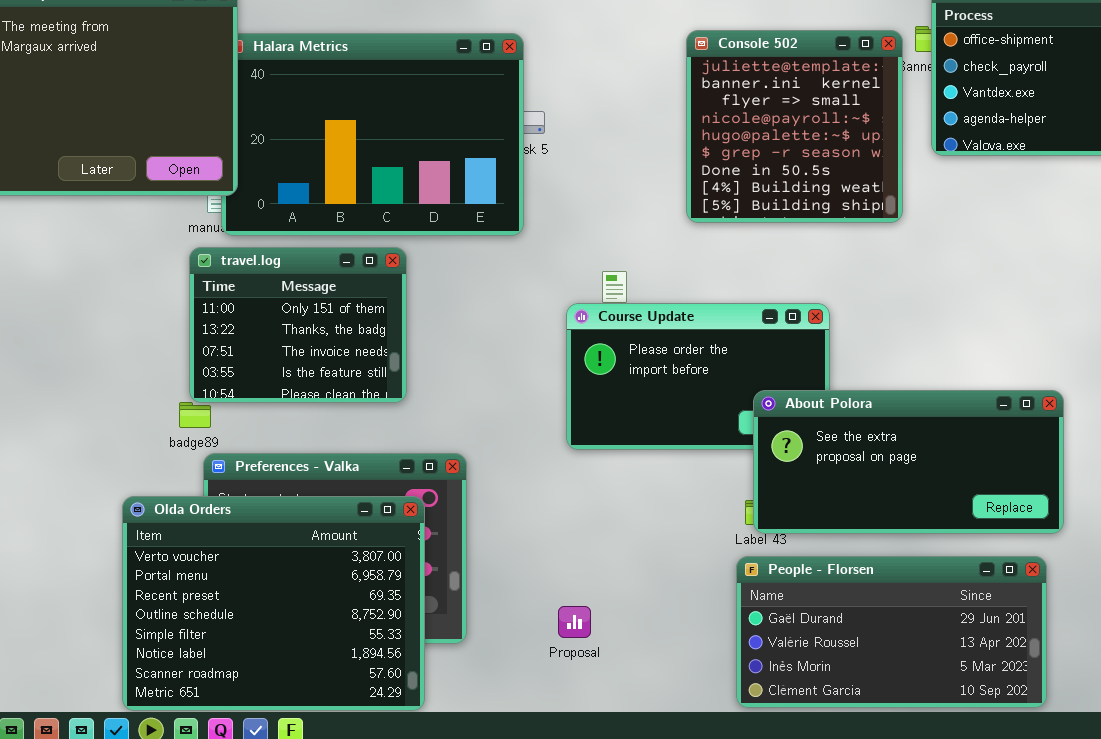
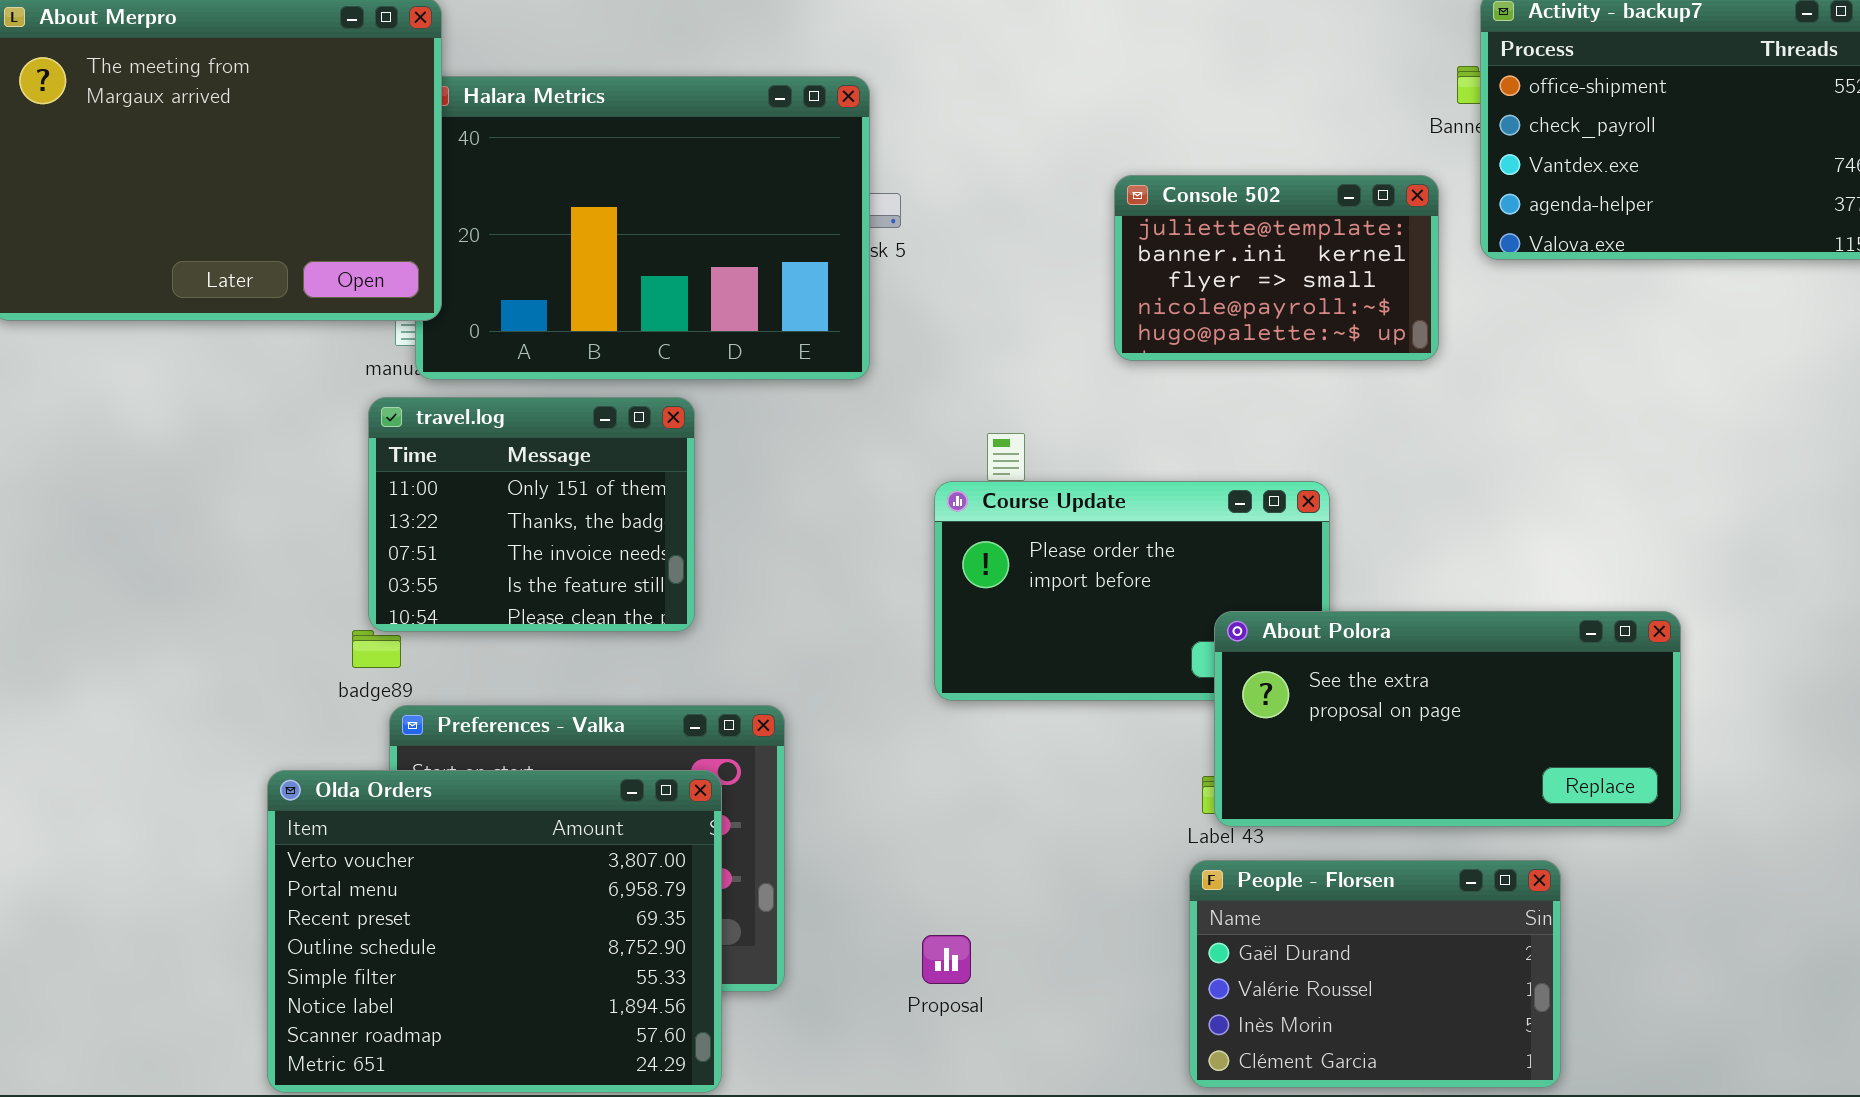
Console 502: [686,30,903,223] -> [1114,175,1439,361], resized
People - Florsen: [736,556,1047,708] -> [1189,860,1561,1088], resized

